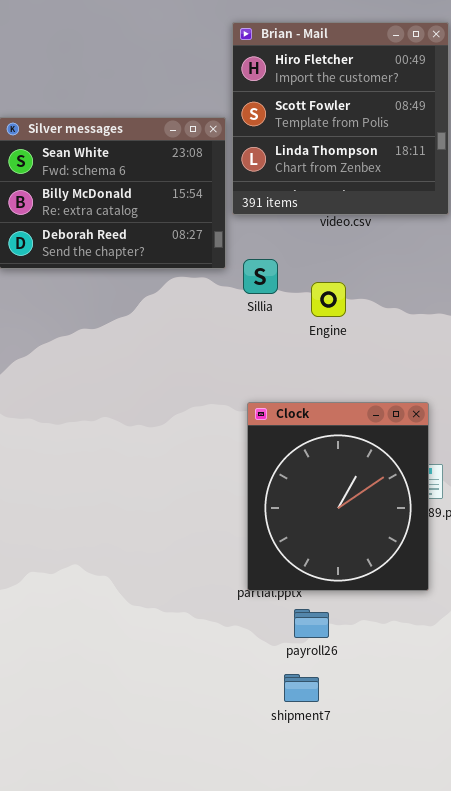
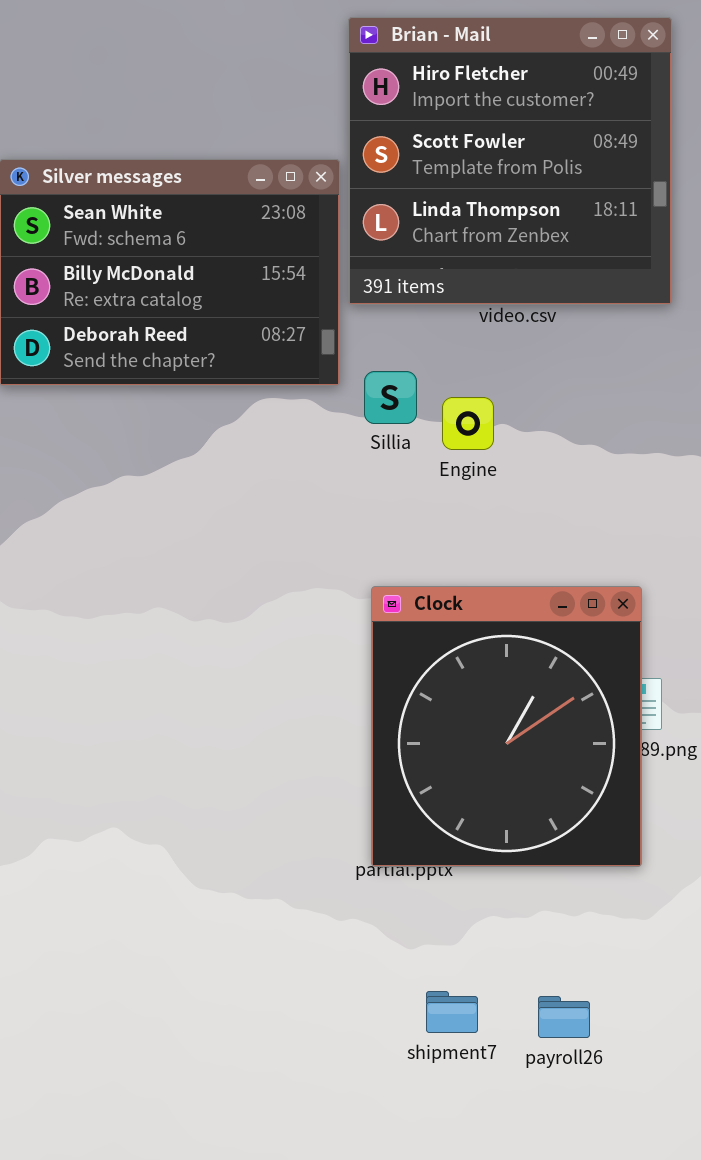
Engine: [311,282,346,317] -> [442,397,494,450], moved
payroll26: [294,609,329,638] -> [538,996,590,1038], moved

